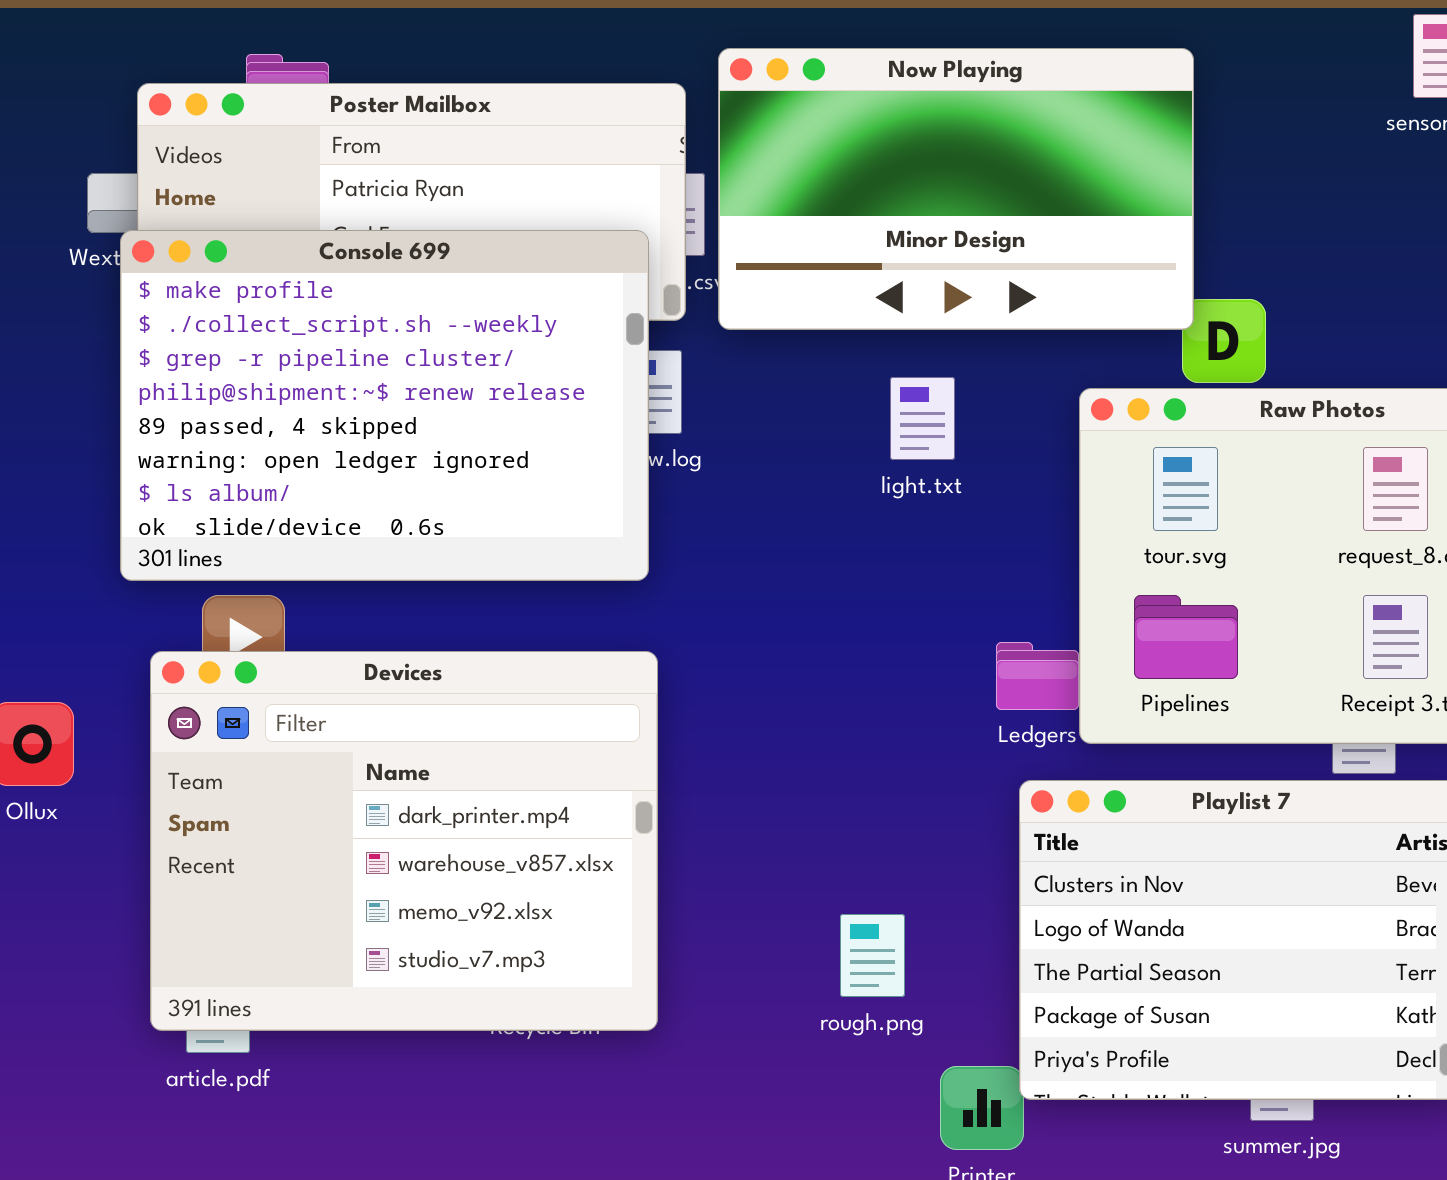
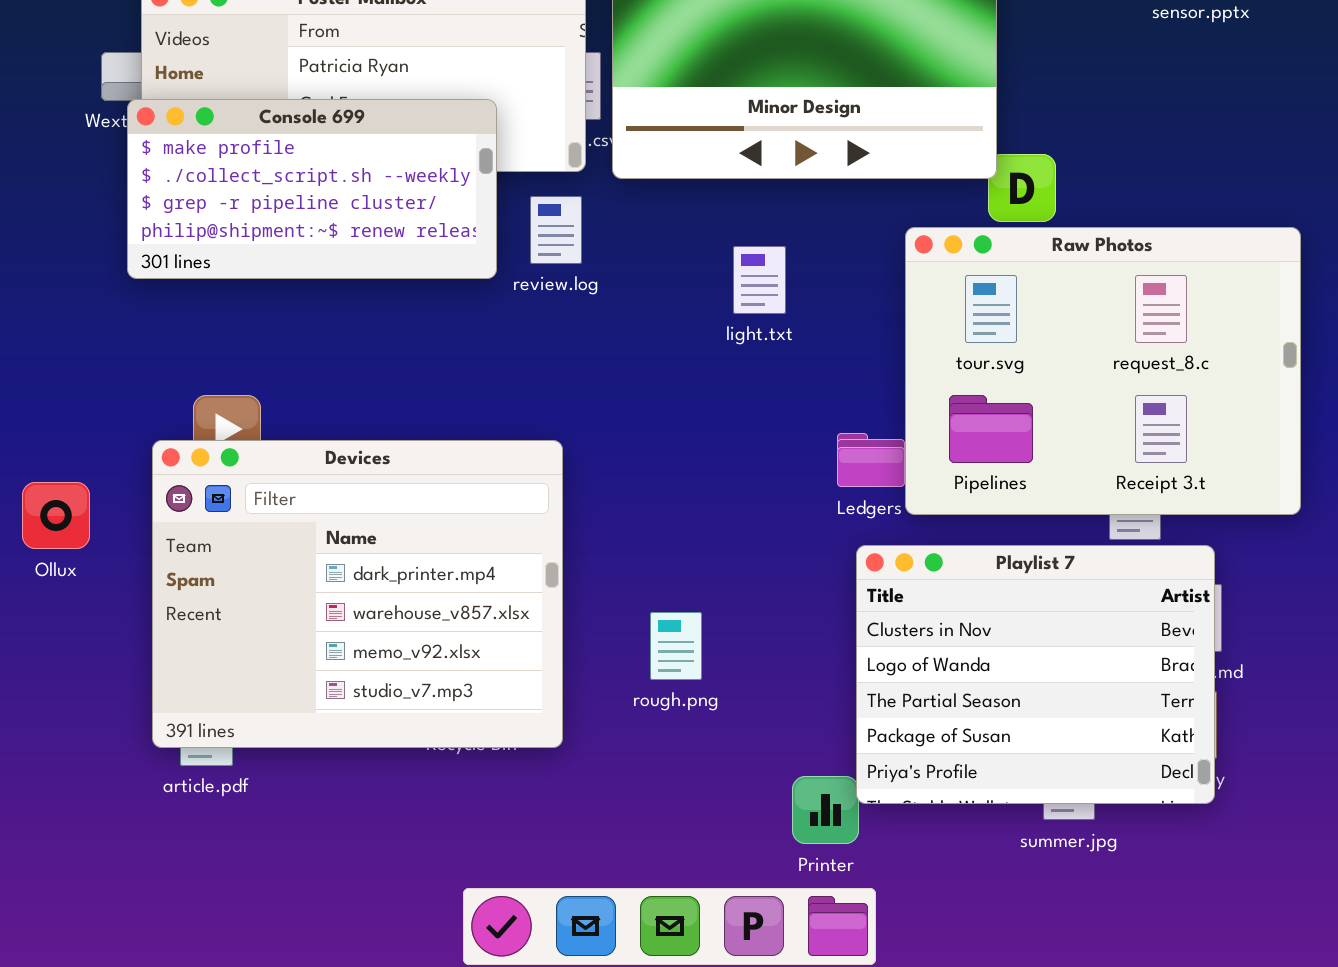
Console 699: [120,230,649,581] -> [127,99,497,279], resized
light.txt: [890,377,955,460] -> [733,246,786,314], moved
rough.png: [840,914,905,997] -> [650,612,702,680], moved

